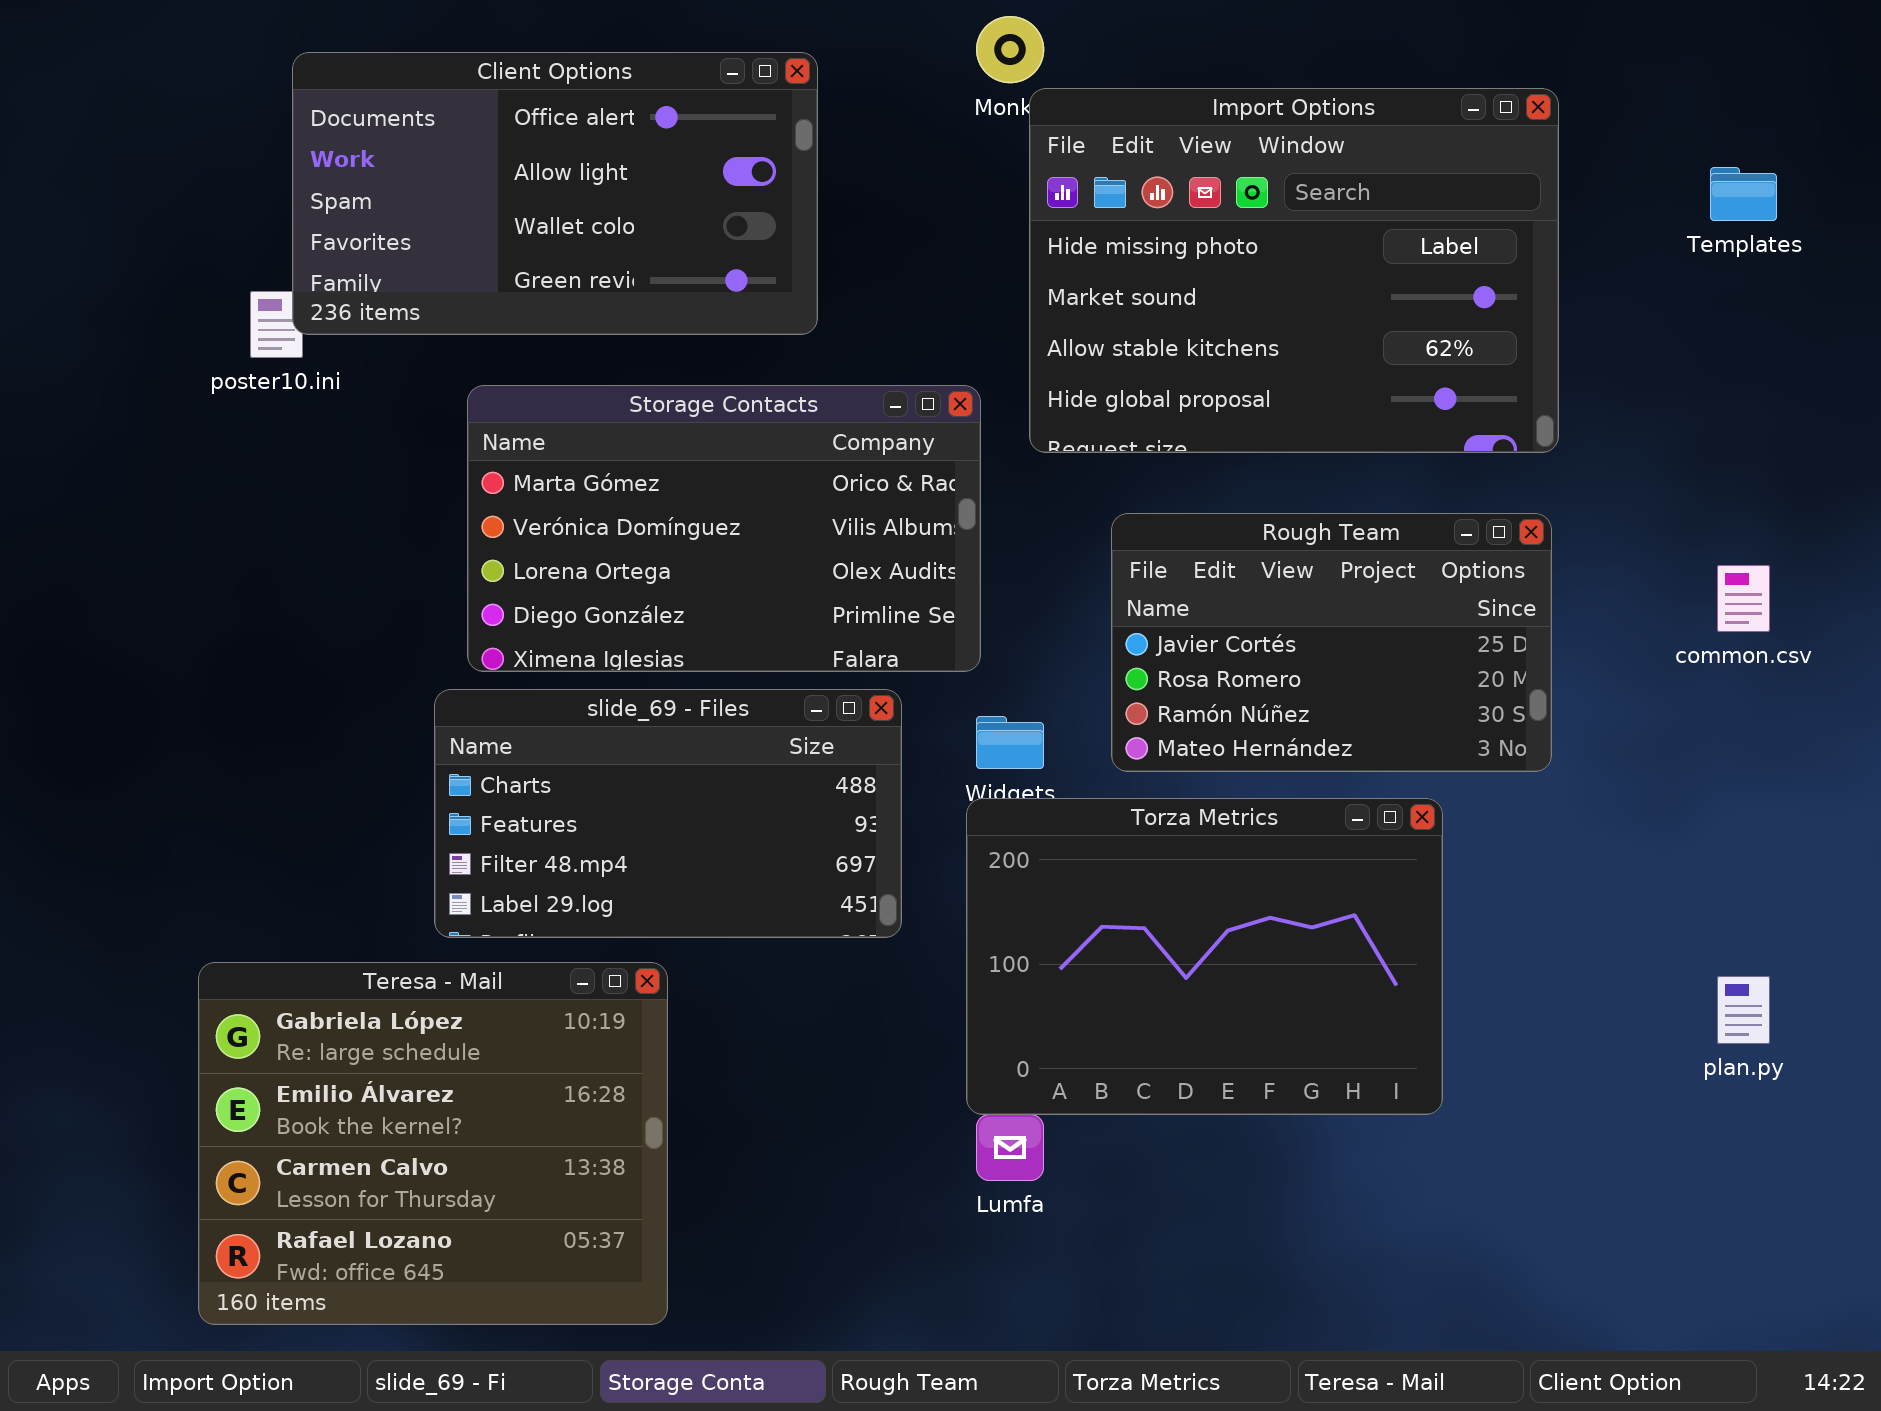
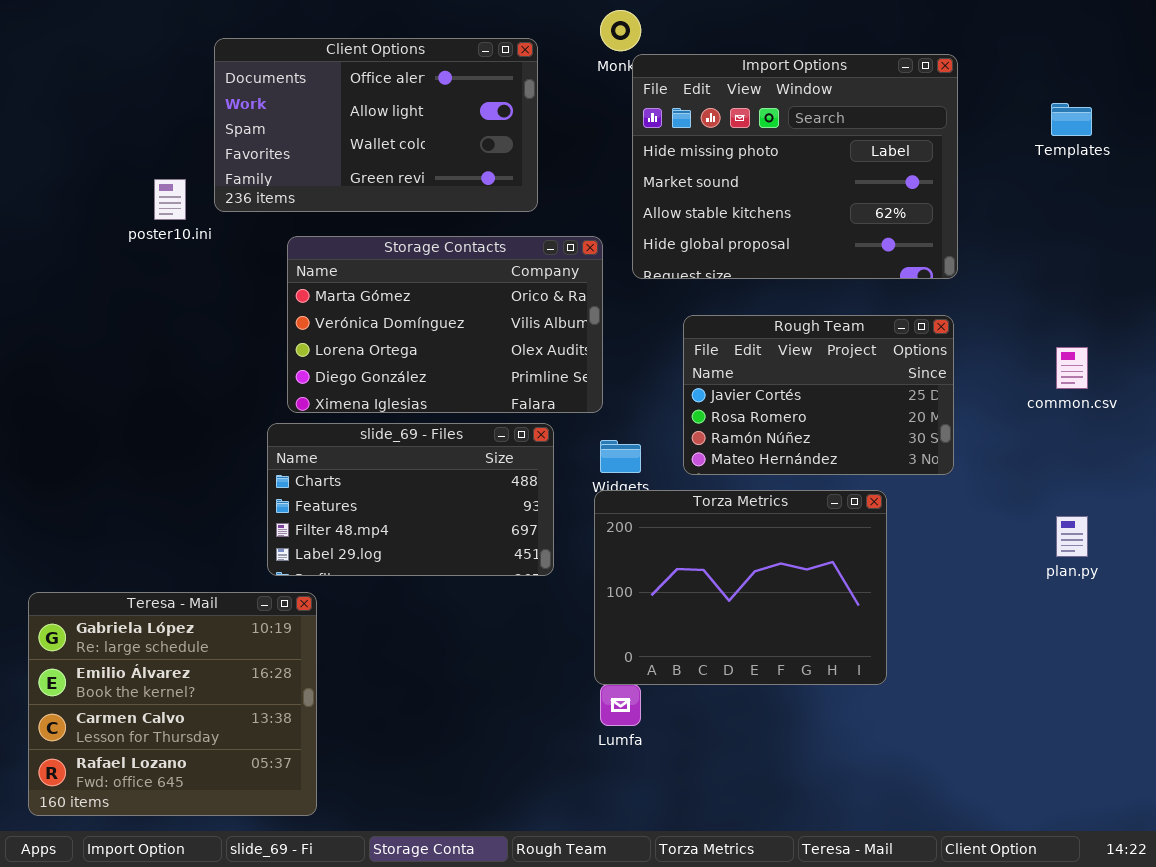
Client Options: [292,52,818,335] -> [214,38,538,212], moved
Teresa - Mail: [198,962,668,1325] -> [28,592,317,816], moved
plan.py: [1717,976,1770,1044] -> [1056,516,1088,557], moved

